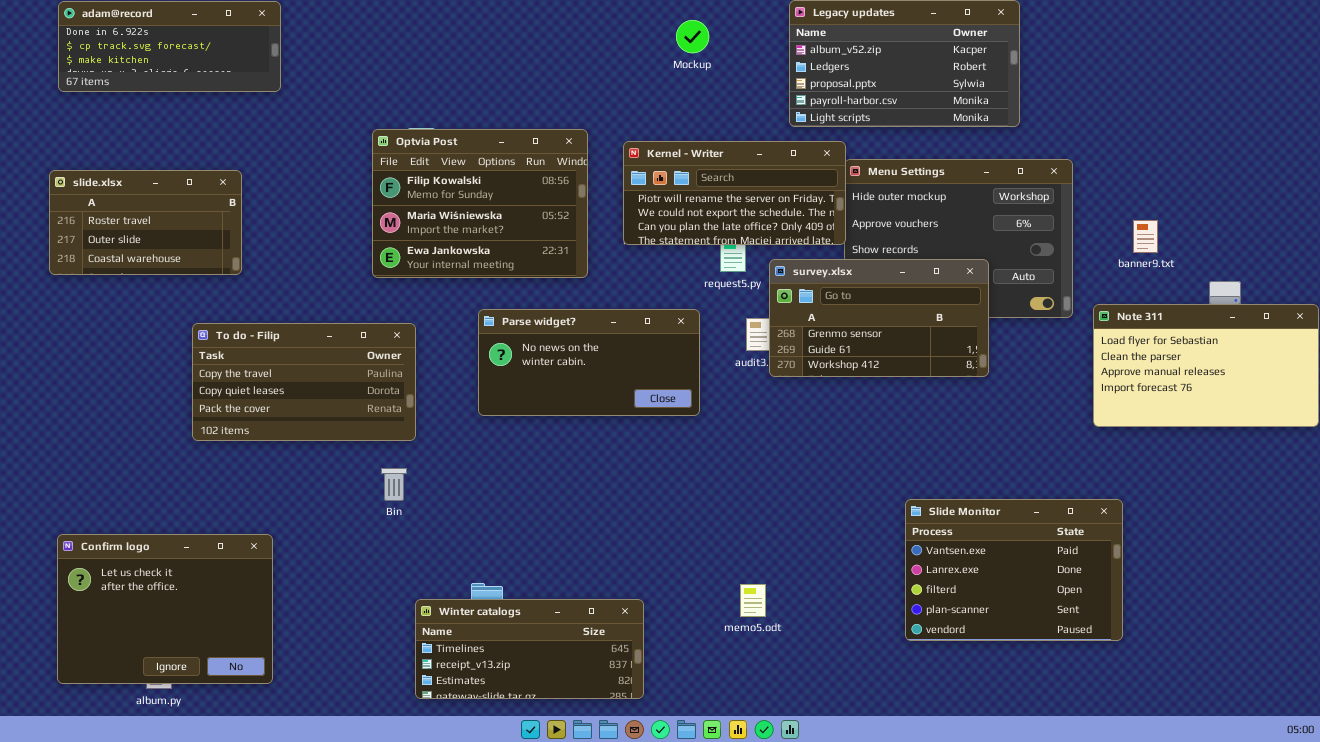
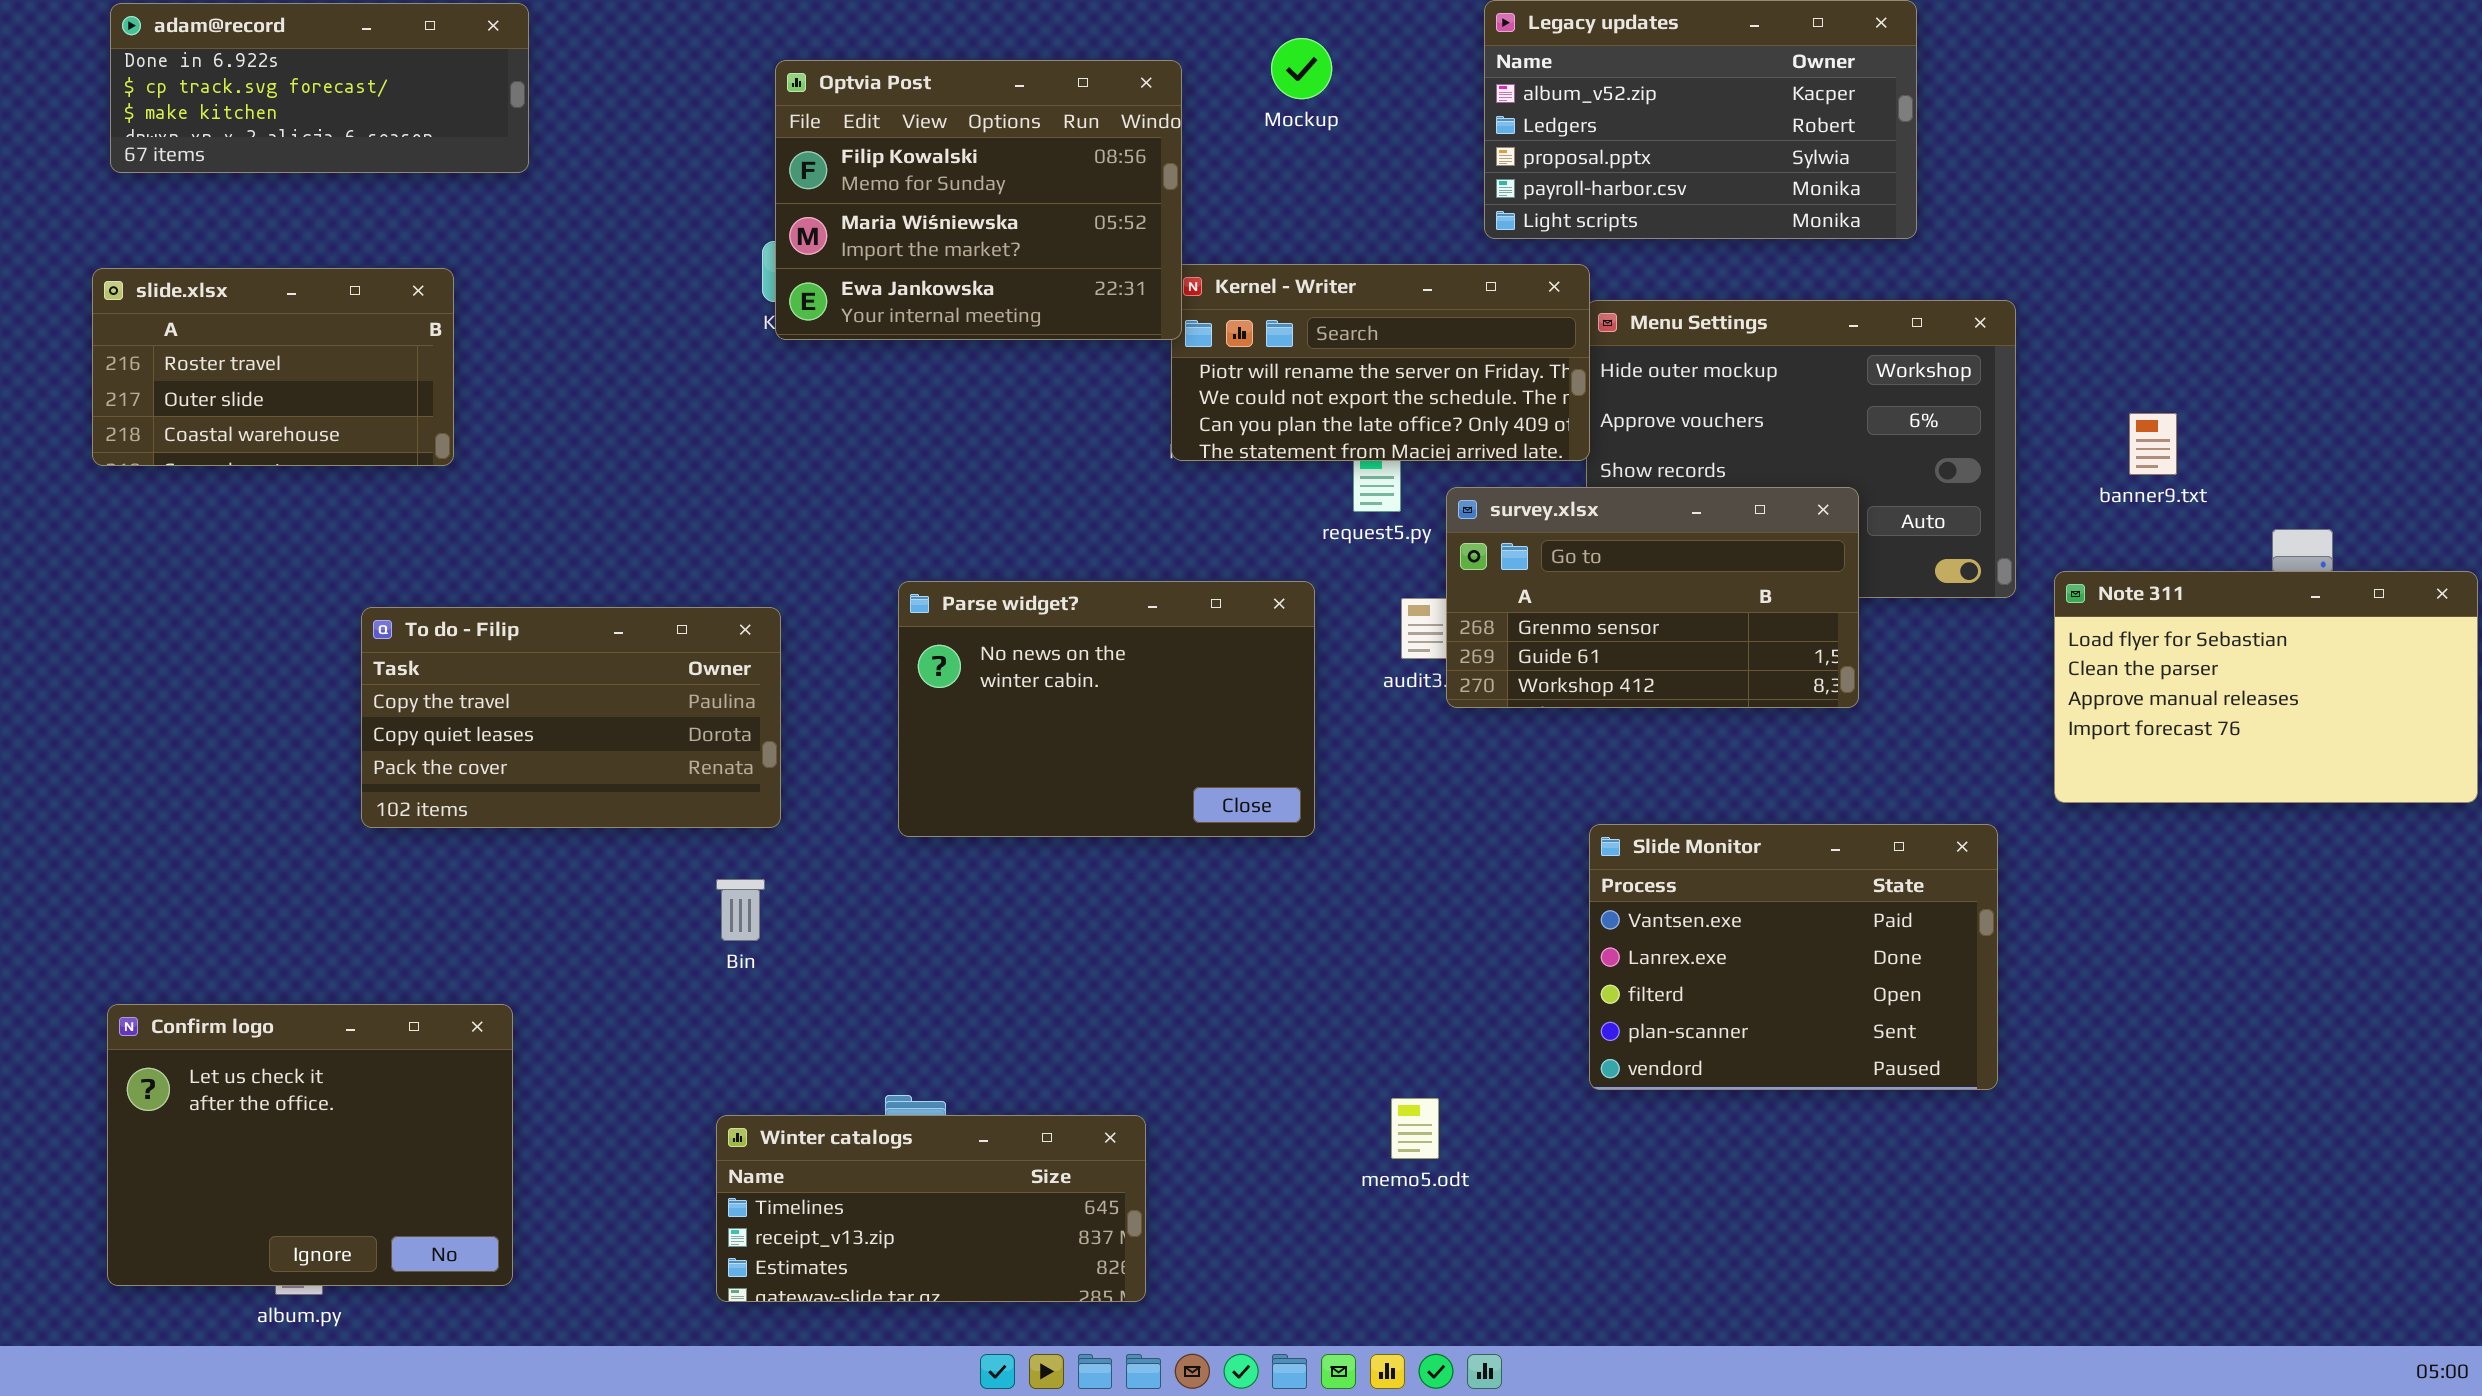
Optvia Post: [372,129,588,278] -> [775,60,1182,340], moved
slide.xlsx: [49,170,242,275] -> [92,268,454,466], moved
Parse widget?: [478,309,700,416] -> [898,581,1315,837], resized
Slide Monitor: [905,499,1123,641] -> [1589,824,1998,1090], moved
Winter catalogs: [415,599,644,699] -> [716,1115,1146,1302], moved

